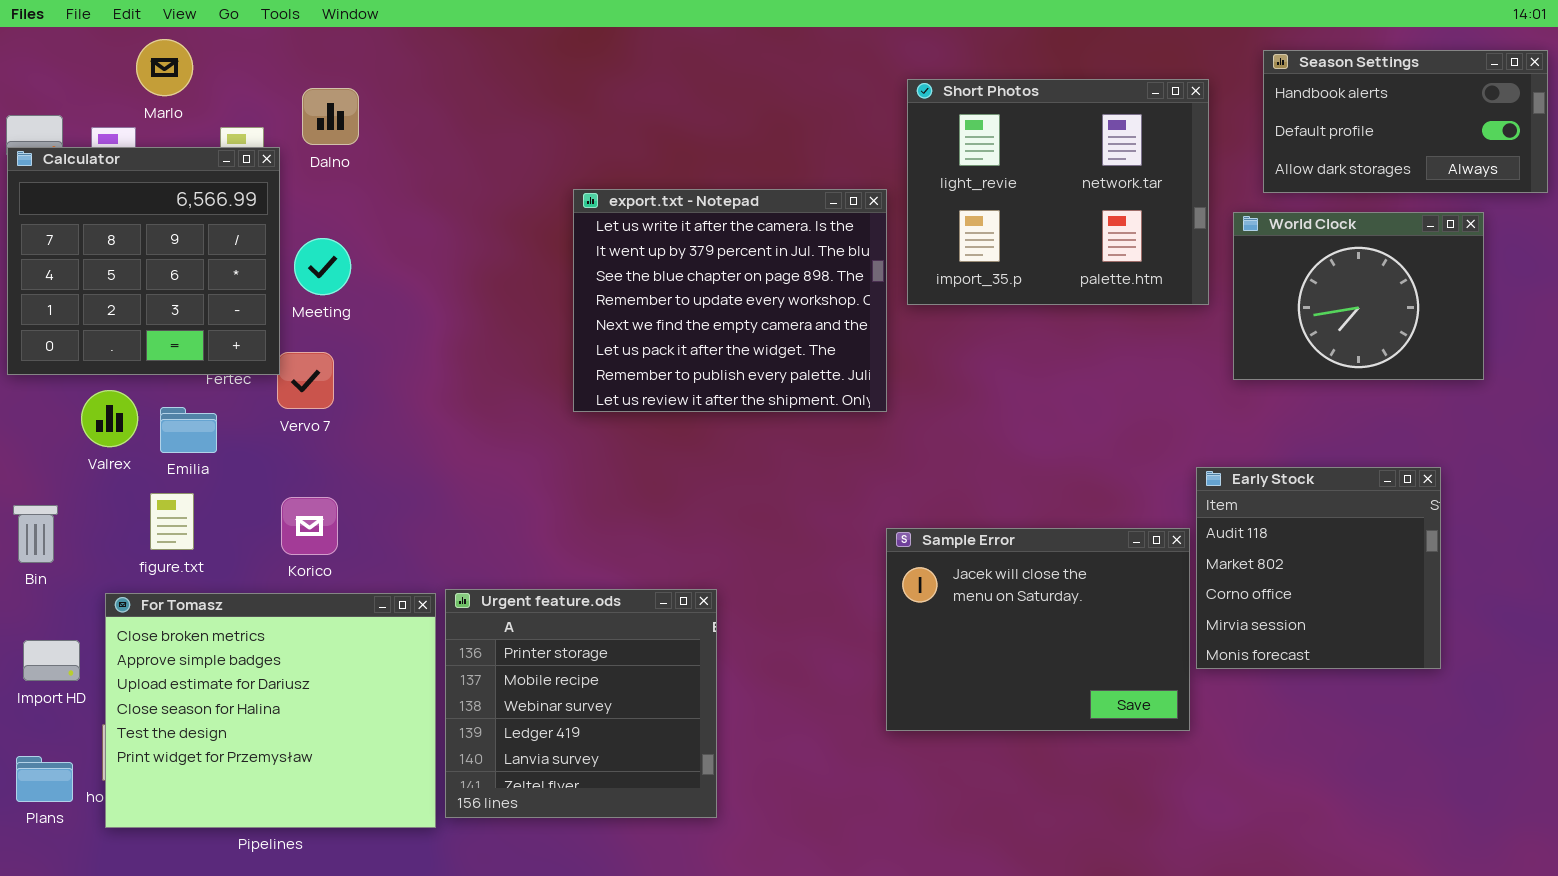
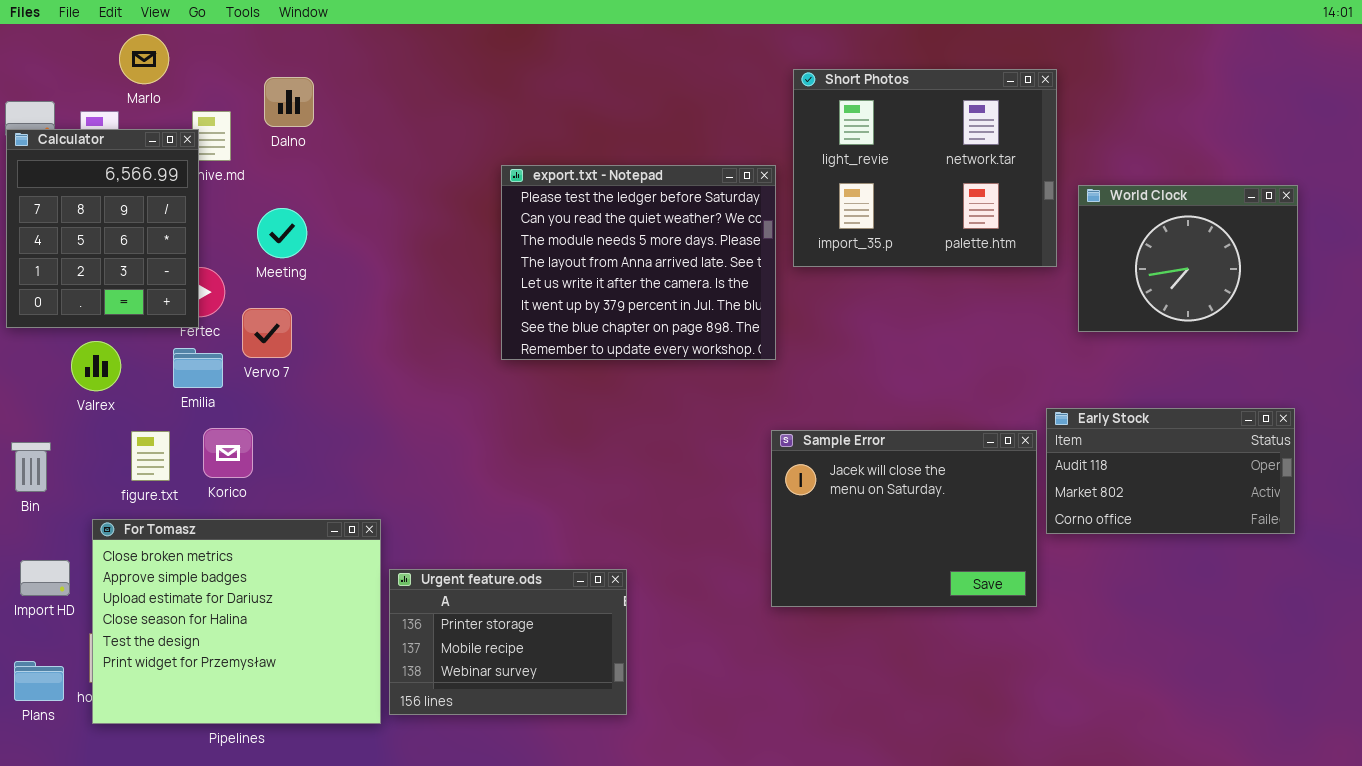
Season Settings: [1263,50,1548,193] -> none, closed
Calculator: [7,147,280,375] -> [6,129,199,328], resized
export.txt - Notepad: [573,189,887,412] -> [501,165,776,360], scrolled up 4 rows
Emilia: [160,407,217,453] -> [173,348,223,388], moved
Early Stock: [1196,467,1441,669] -> [1046,408,1295,534], resized
Korico: [281,497,338,555] -> [203,428,253,478], moved
Sample Error: [886,528,1190,731] -> [771,430,1037,607], moved
Urgent feature.ods: [445,589,717,818] -> [389,569,627,715], resized

